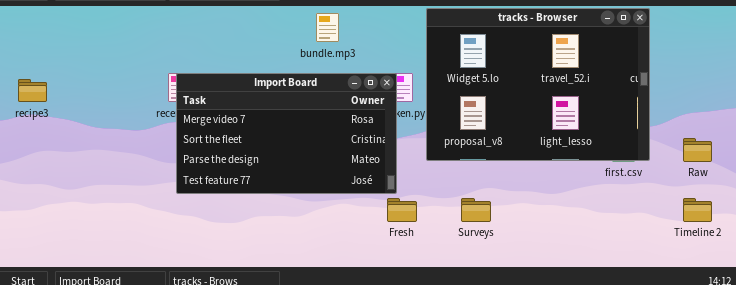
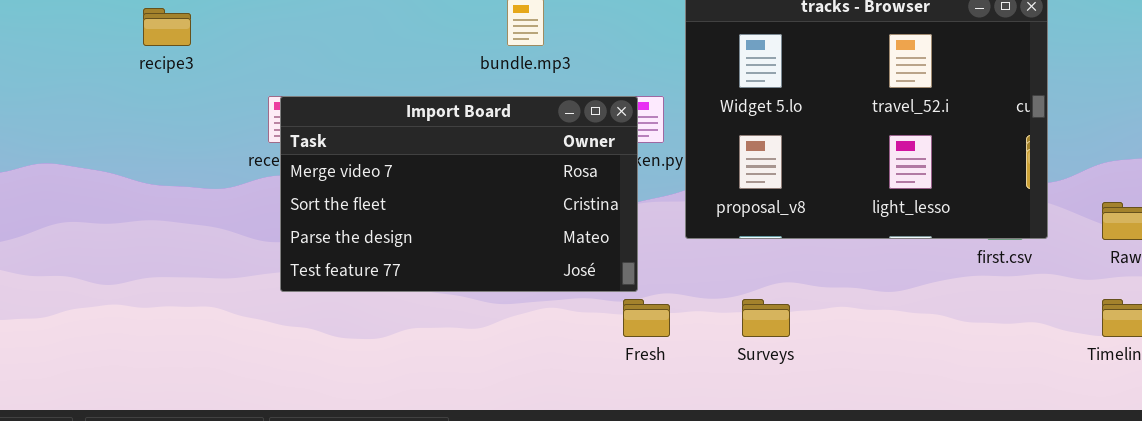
recipe3: [18,79,47,102] -> [143,8,191,46], moved

